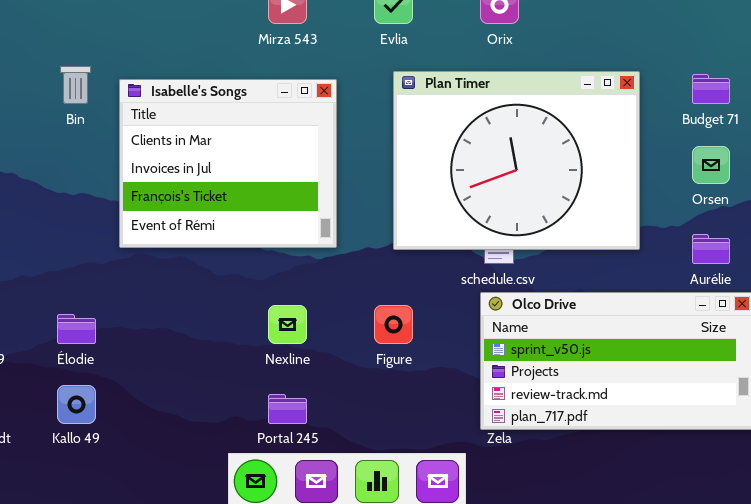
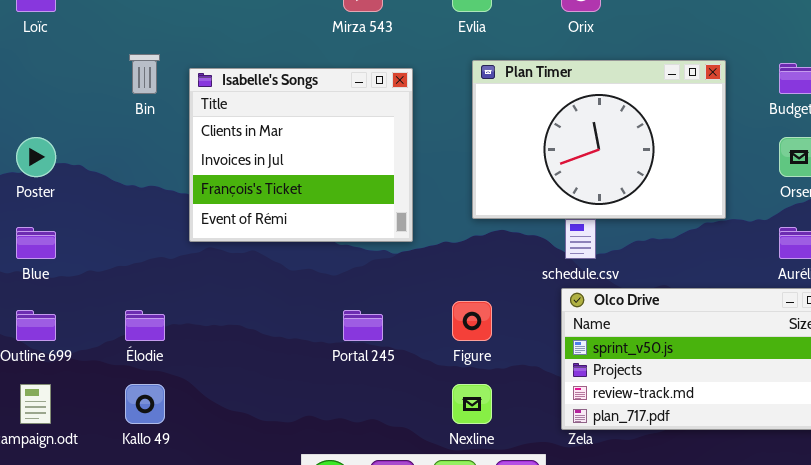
Plan Timer: [393,71,640,250] -> [472,60,726,219], resized
Nexline: [268,305,307,344] -> [452,384,492,424], moved
Portal 245: [268,394,307,424] -> [343,310,383,341], moved

